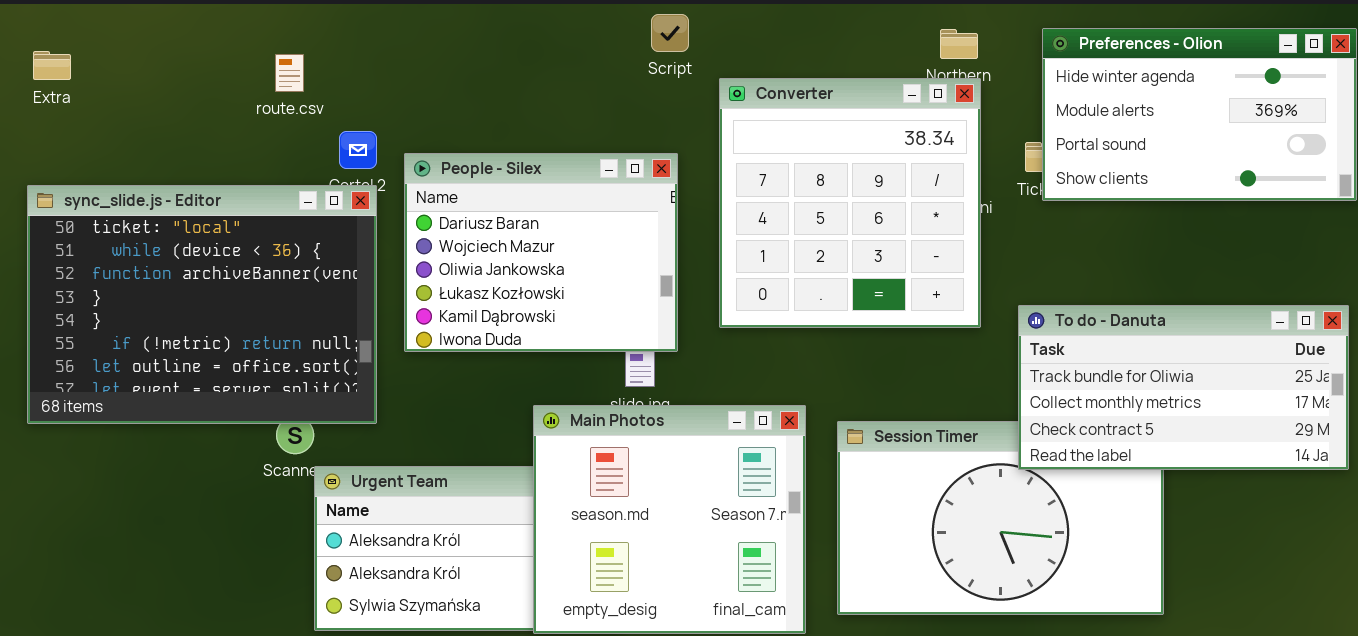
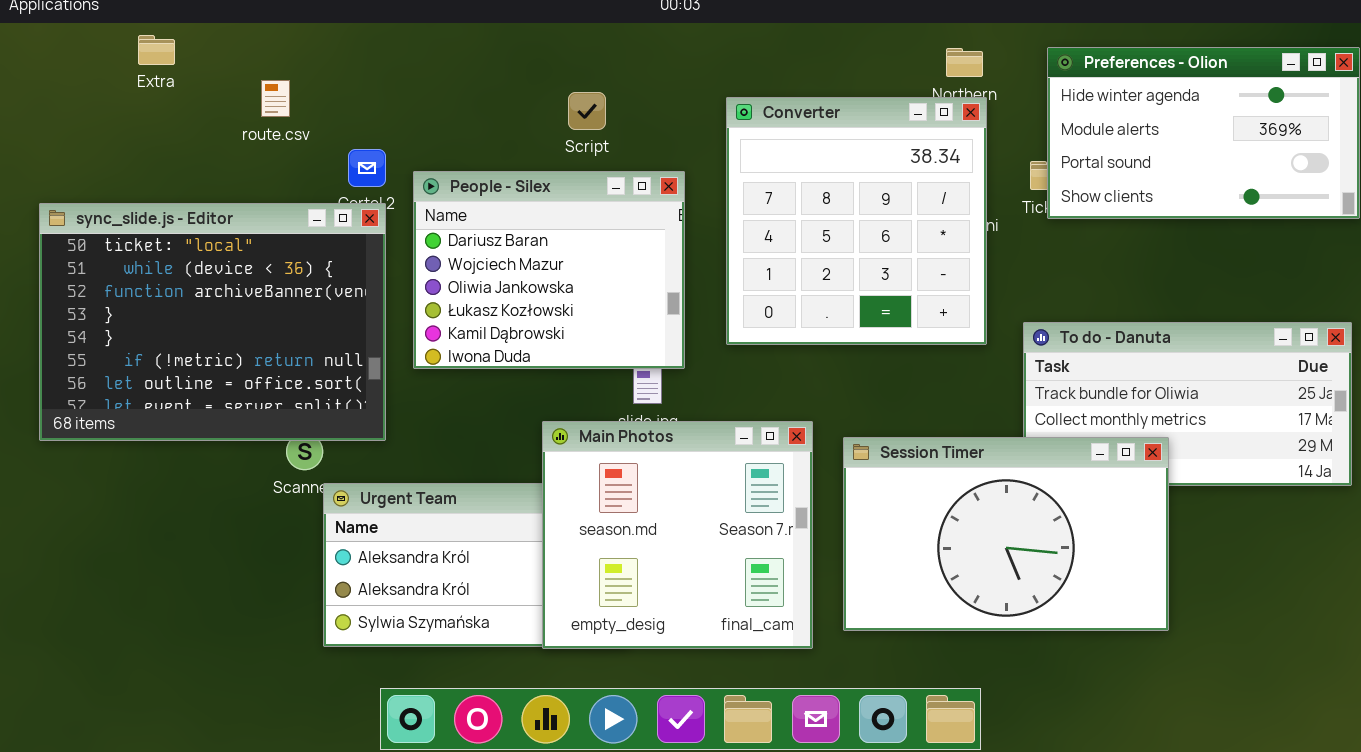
Script: [651,14,689,52] -> [568,92,606,130], moved
Extra: [33,51,71,80] -> [138,35,175,65], moved
route.csv: [275,54,304,92] -> [261,80,290,117], moved
Session Timer: [837,421,1164,615] -> [843,437,1169,631], raised

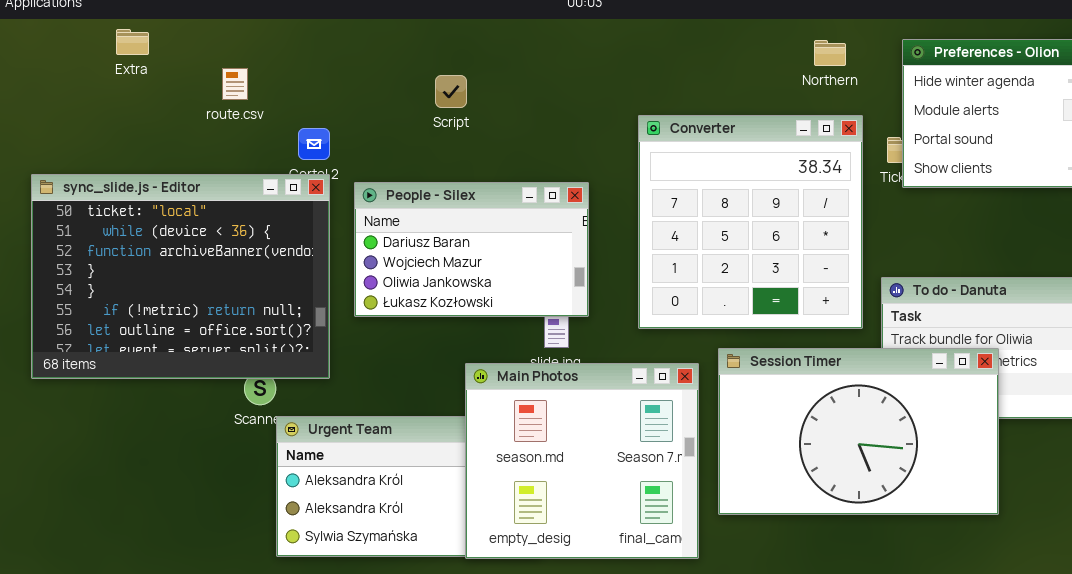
Script: [568,92,606,130] -> [435,75,467,108], moved
Converter: [726,97,987,345] -> [638,115,863,329], moved
People - Silex: [413,171,685,369] -> [354,182,589,317], resized
Session Timer: [843,437,1169,631] -> [718,348,999,515], moved

